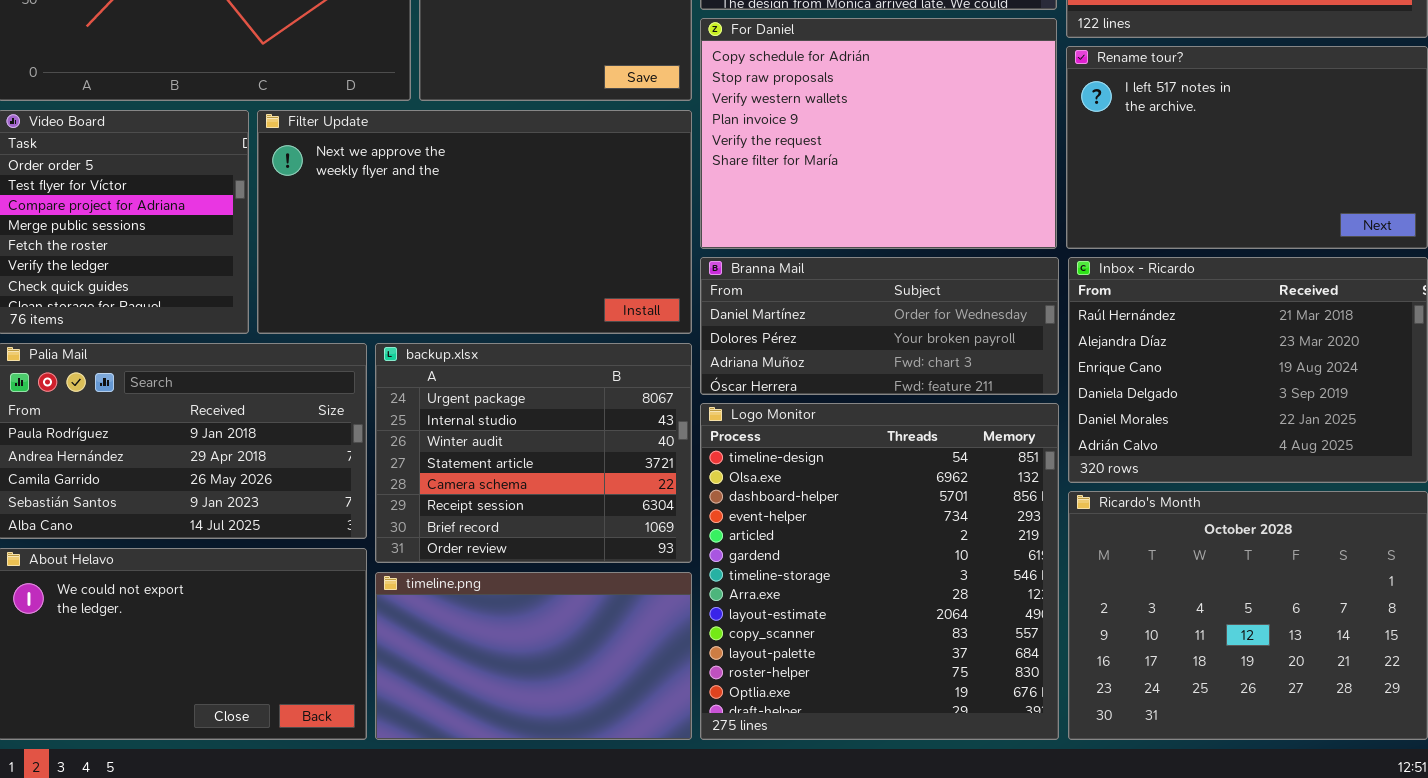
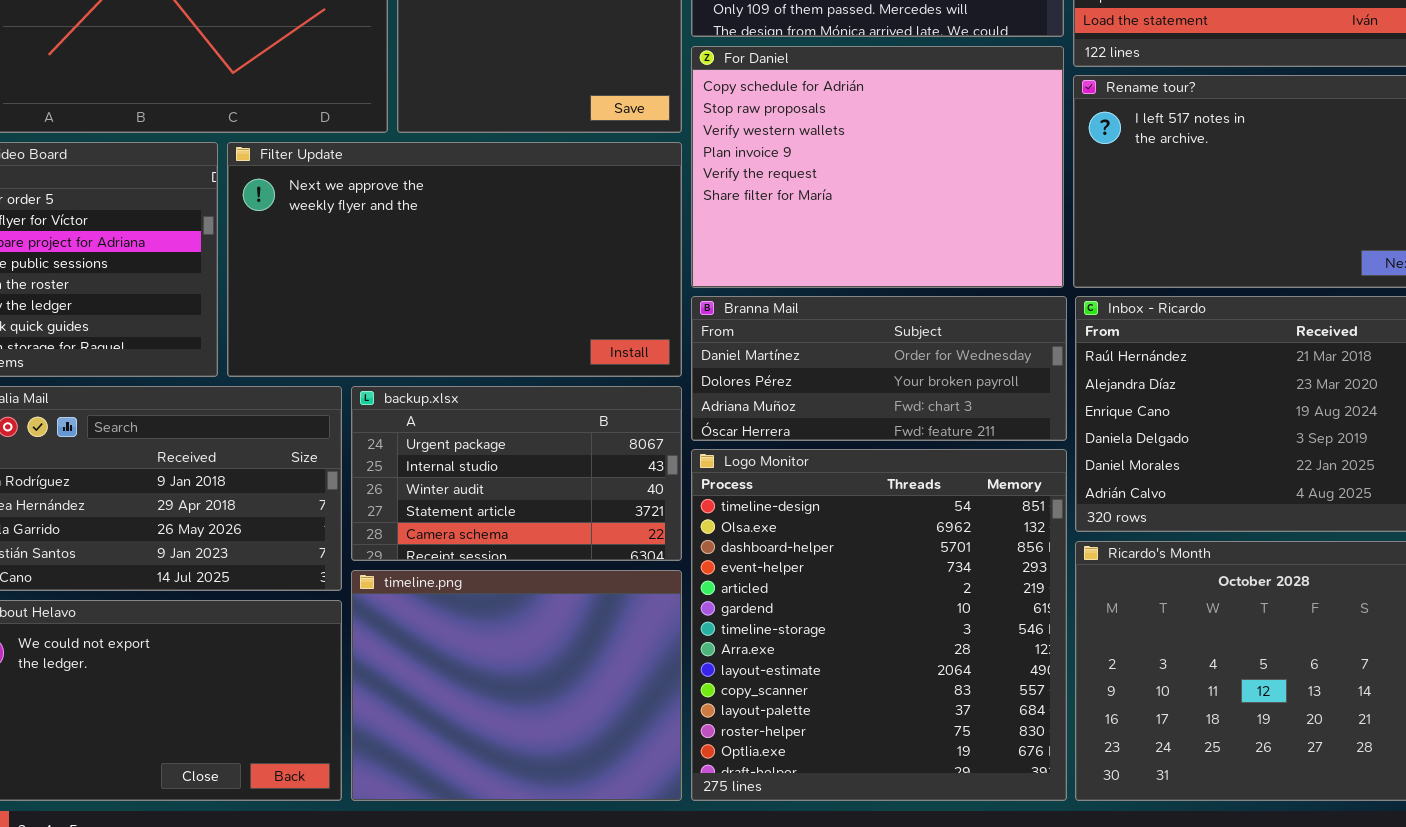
backup.xlsx: [375,343,692,563] -> [351,386,682,561], resized
timeline.png: [375,572,692,740] -> [351,570,682,801], resized

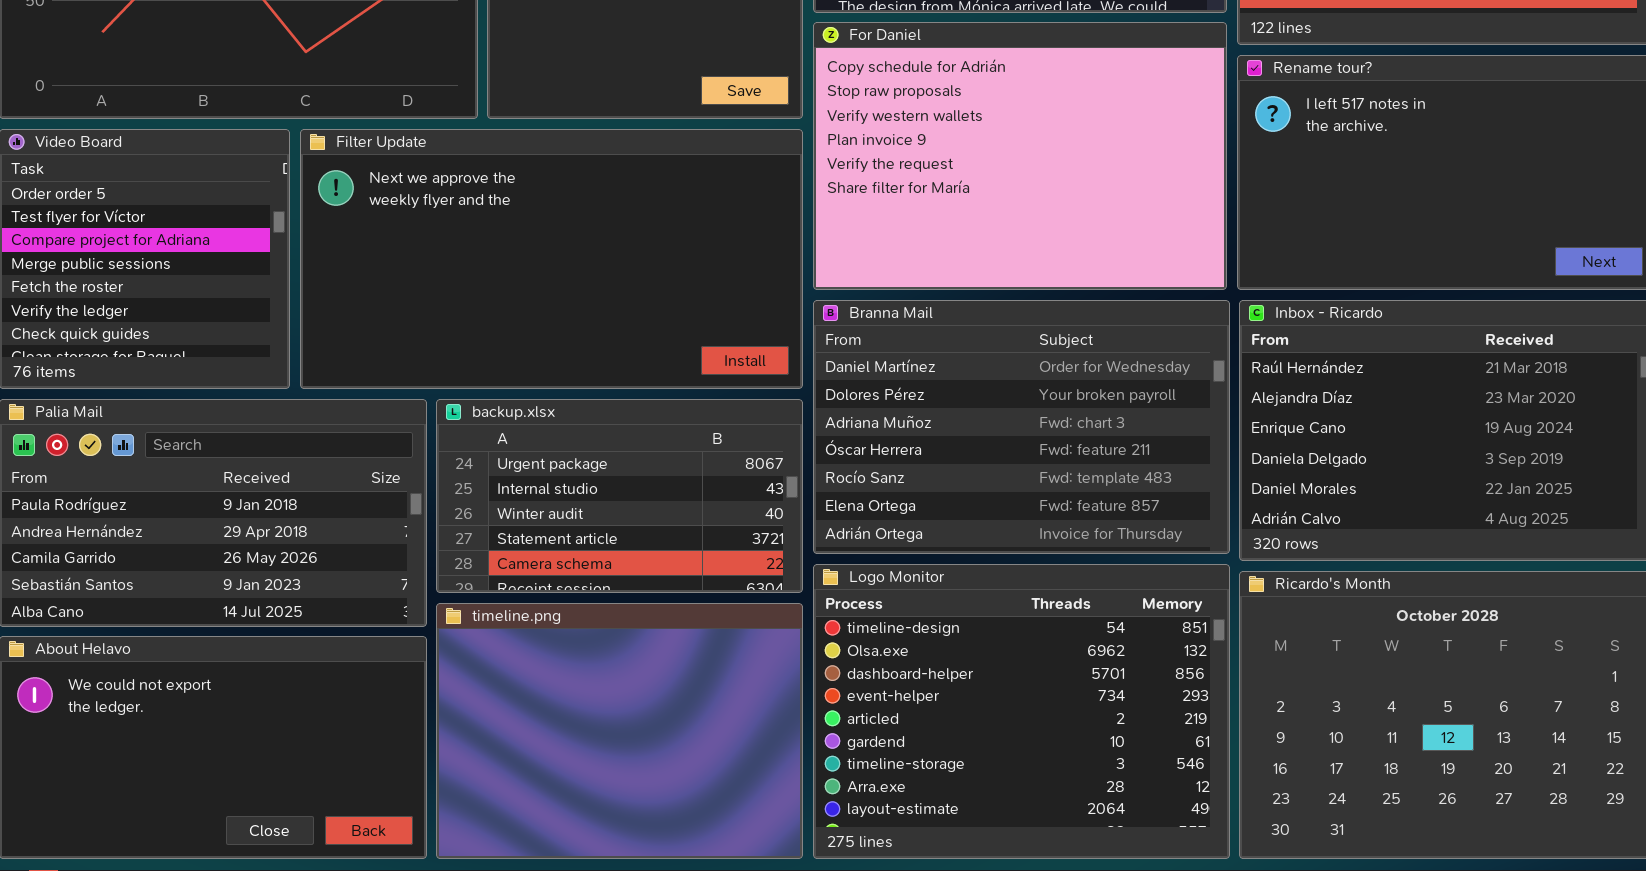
Branna Mail: [691,296,1067,441] -> [813,300,1230,554], resized
Logo Monitor: [691,449,1067,801] -> [813,564,1230,859], resized

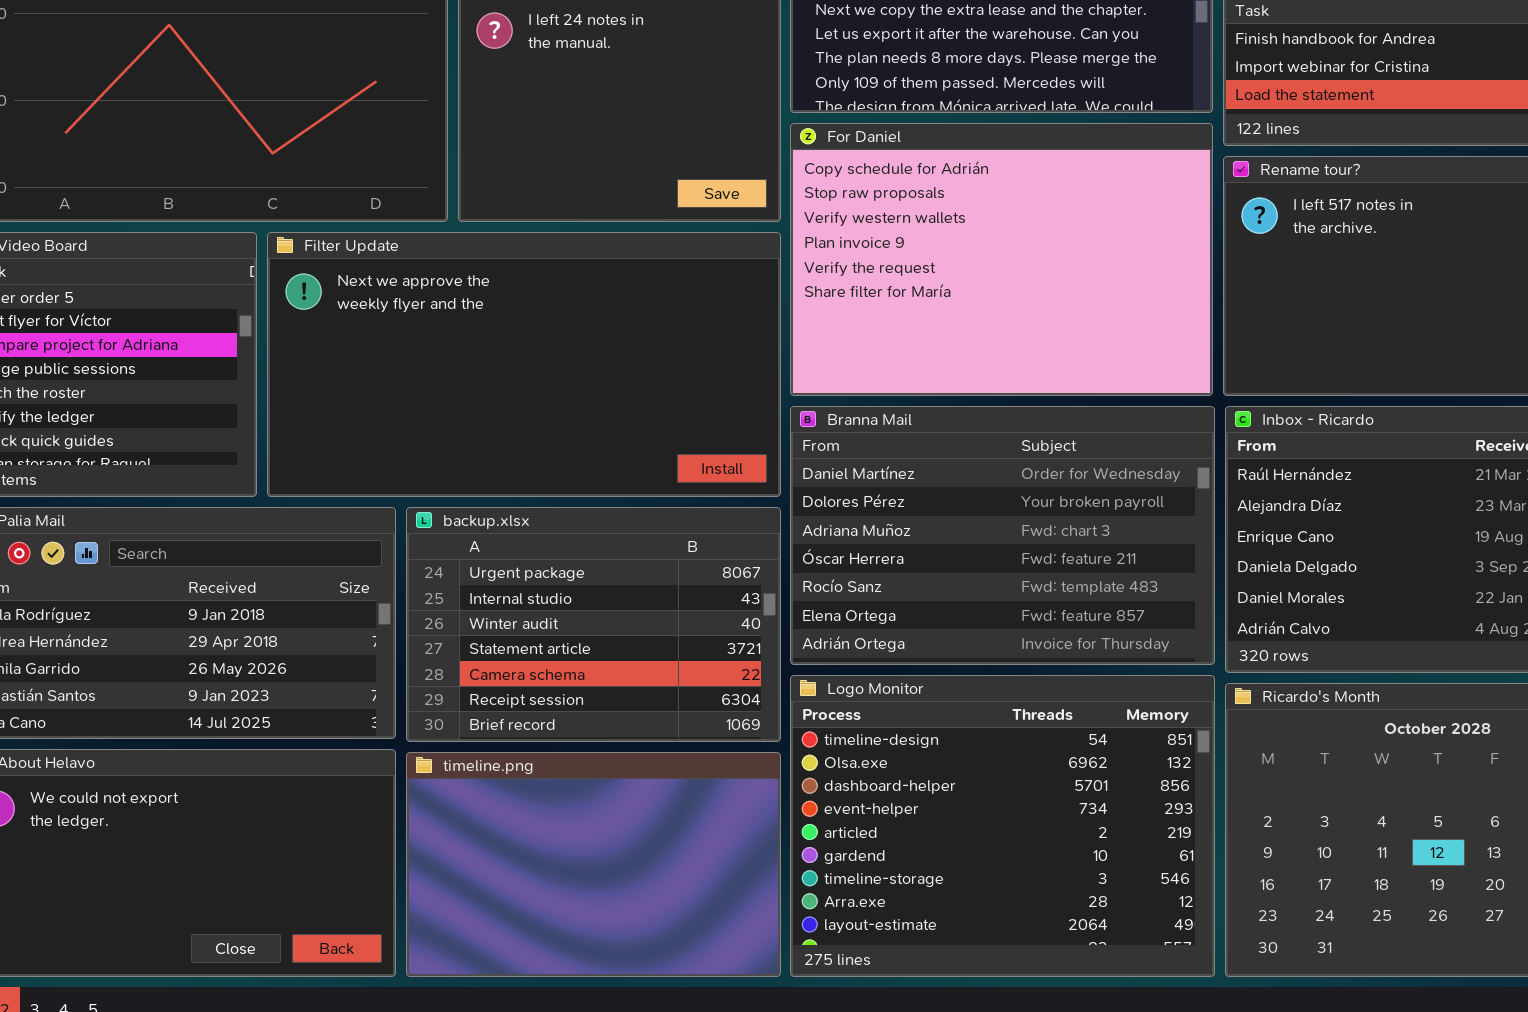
backup.xlsx: [436,399,803,593] -> [406,507,781,742], resized
timeline.png: [436,603,803,859] -> [406,752,781,977], resized

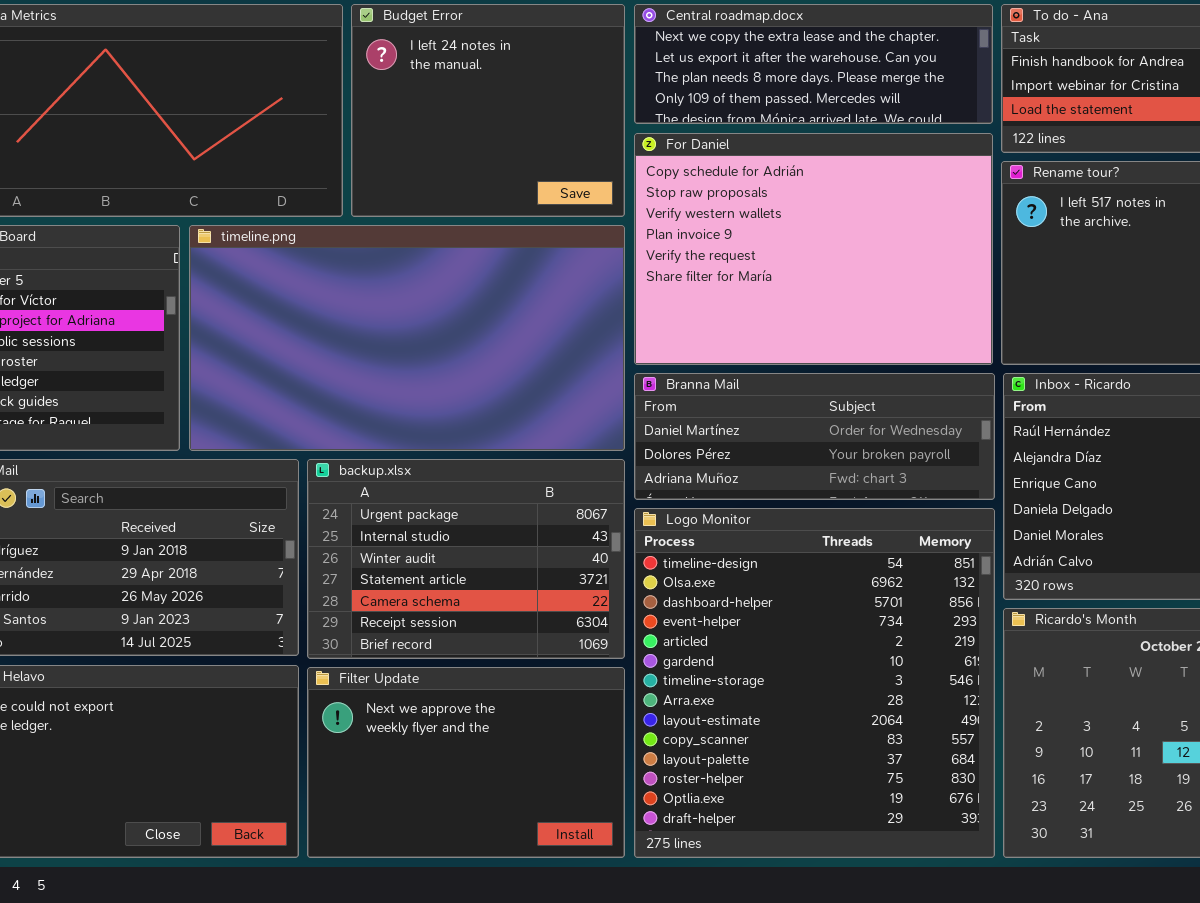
Filter Update: [267,232,781,497] -> [307,667,625,858], moved, resized
Branna Mail: [790,406,1215,665] -> [634,373,995,500], resized
Logo Monitor: [790,675,1215,977] -> [634,508,995,858], resized
timeline.png: [406,752,781,977] -> [189,225,625,451], moved, resized

